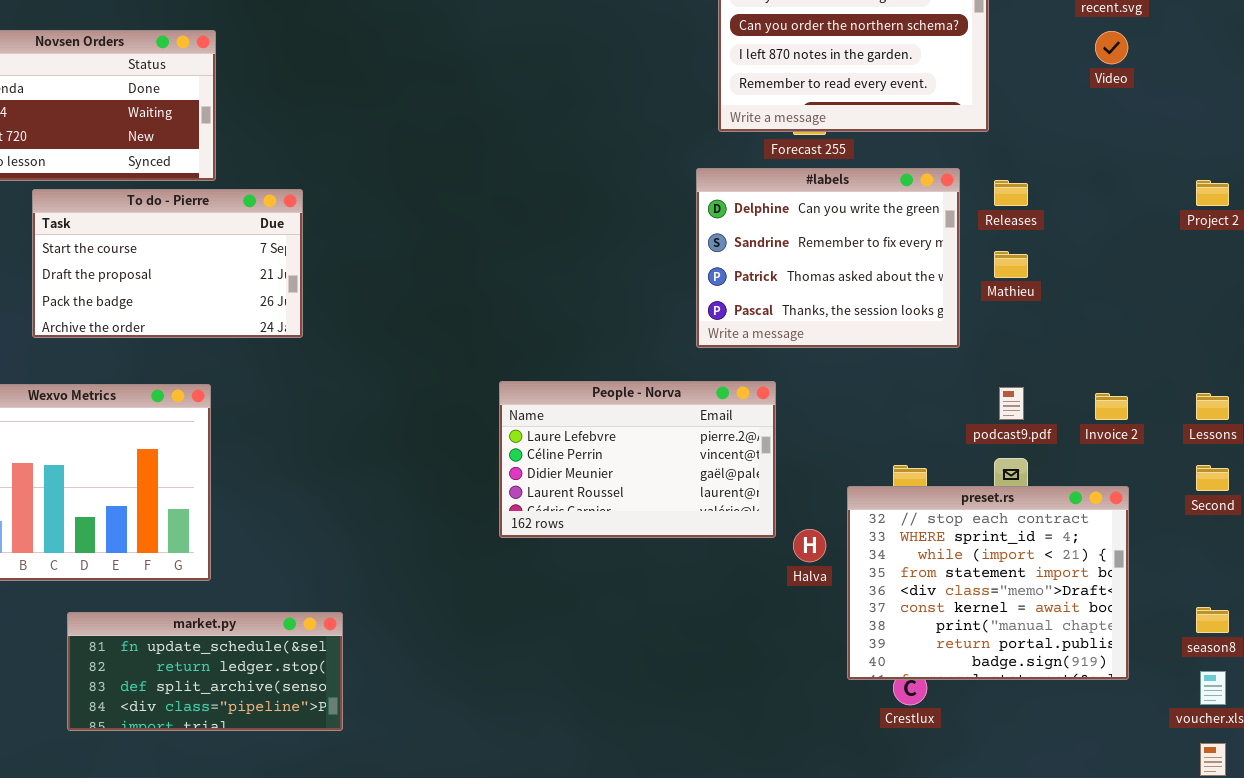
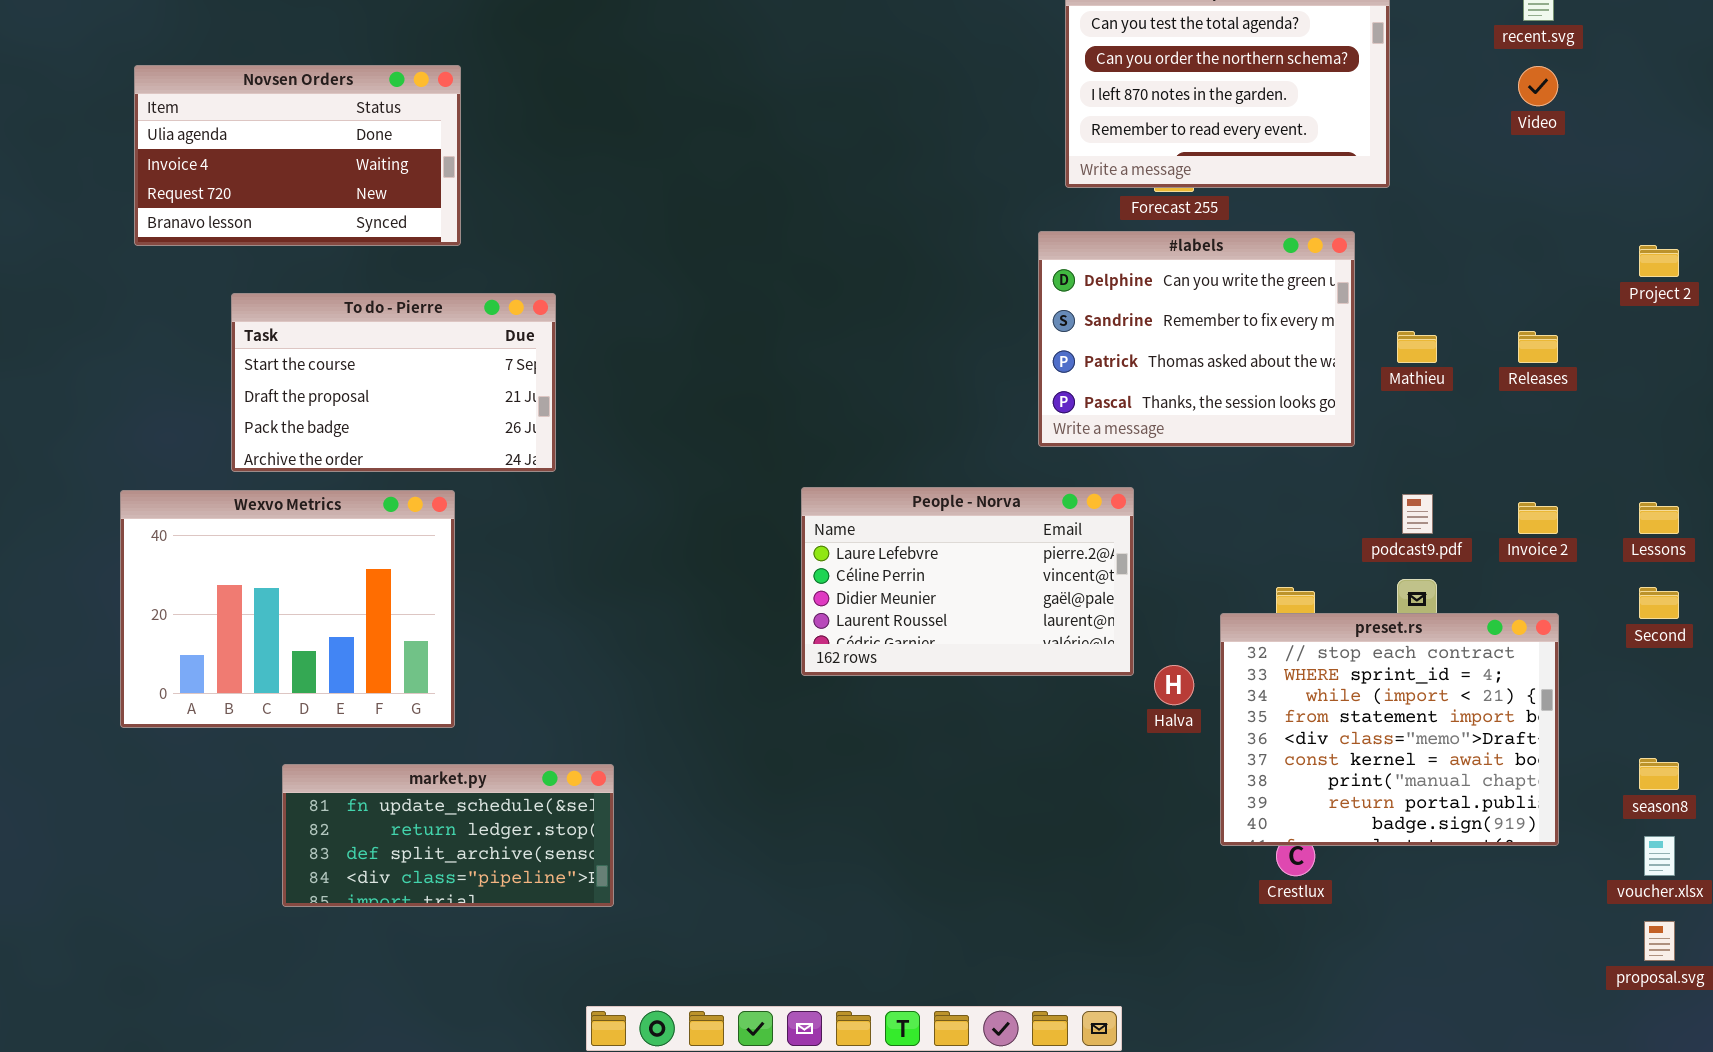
Releases: [994,180,1028,206] -> [1518,331,1558,363], moved
To do - Pierre: [32,189,303,338] -> [231,293,556,472], moved

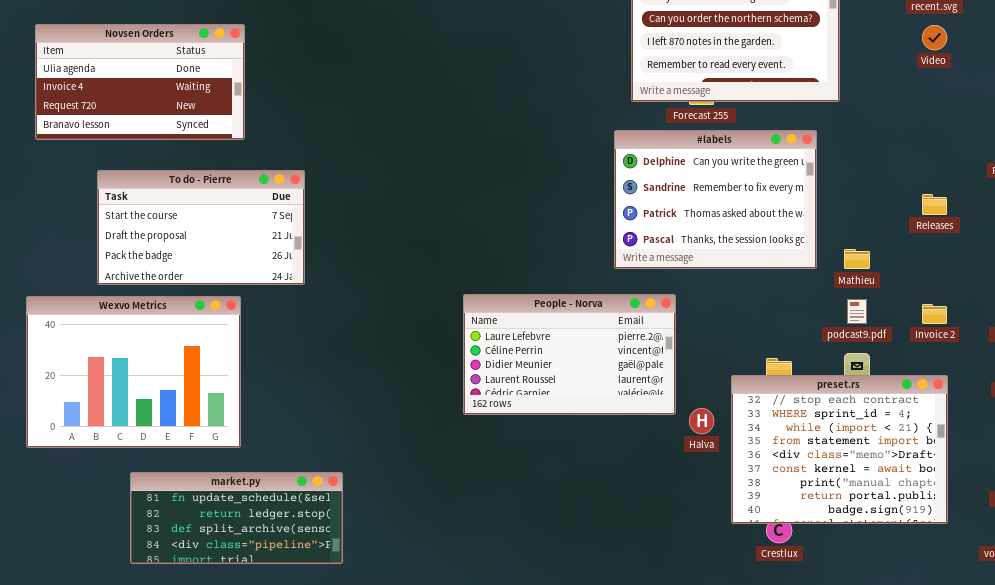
Mathieu: [1397,331,1437,363] -> [844,249,870,269], moved

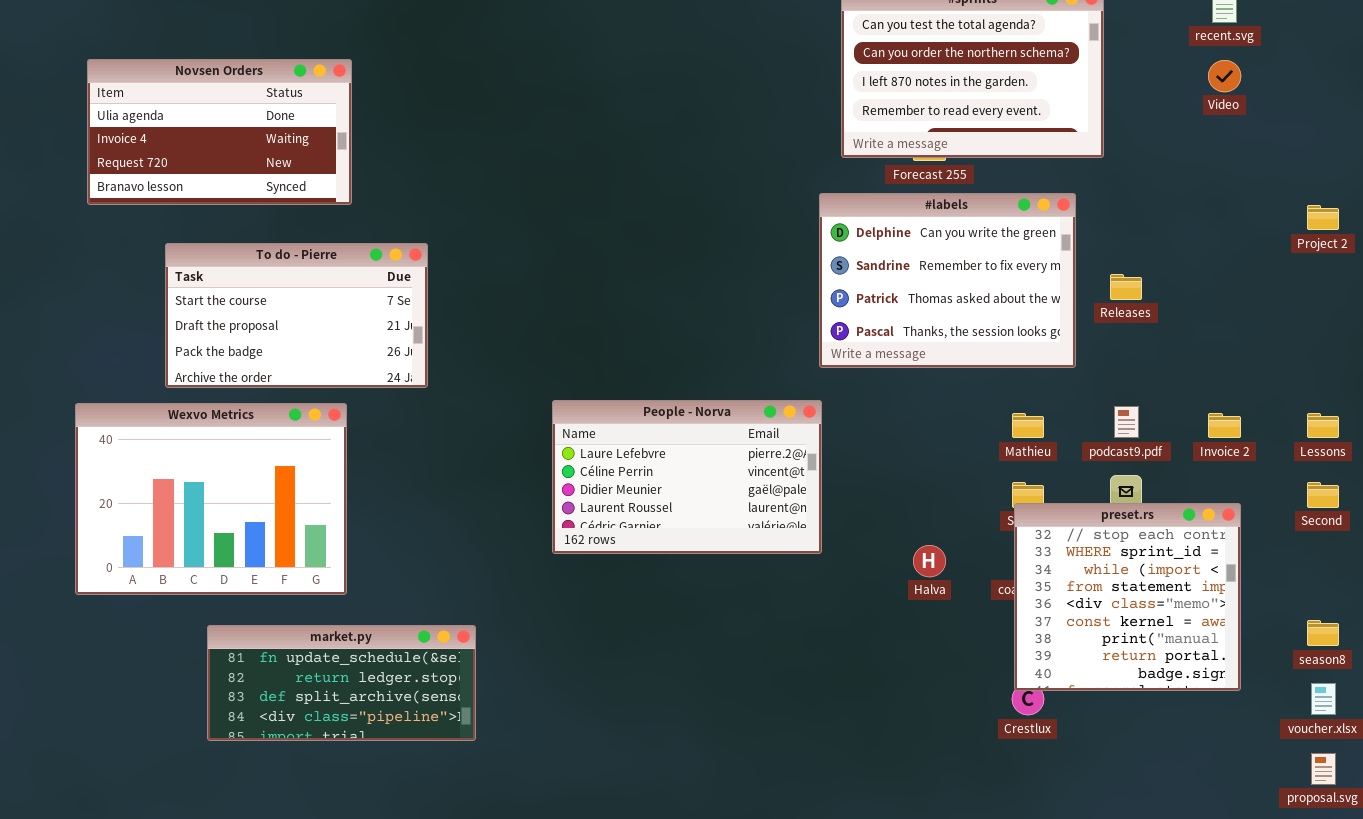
Releases: [922,194,947,215] -> [1110,274,1142,300], moved
Mathieu: [844,249,870,269] -> [1012,413,1044,438], moved
People - Norva: [463,294,676,415] -> [552,400,822,554], moved
preset.rs: [731,375,948,524] -> [1014,503,1241,691], resized

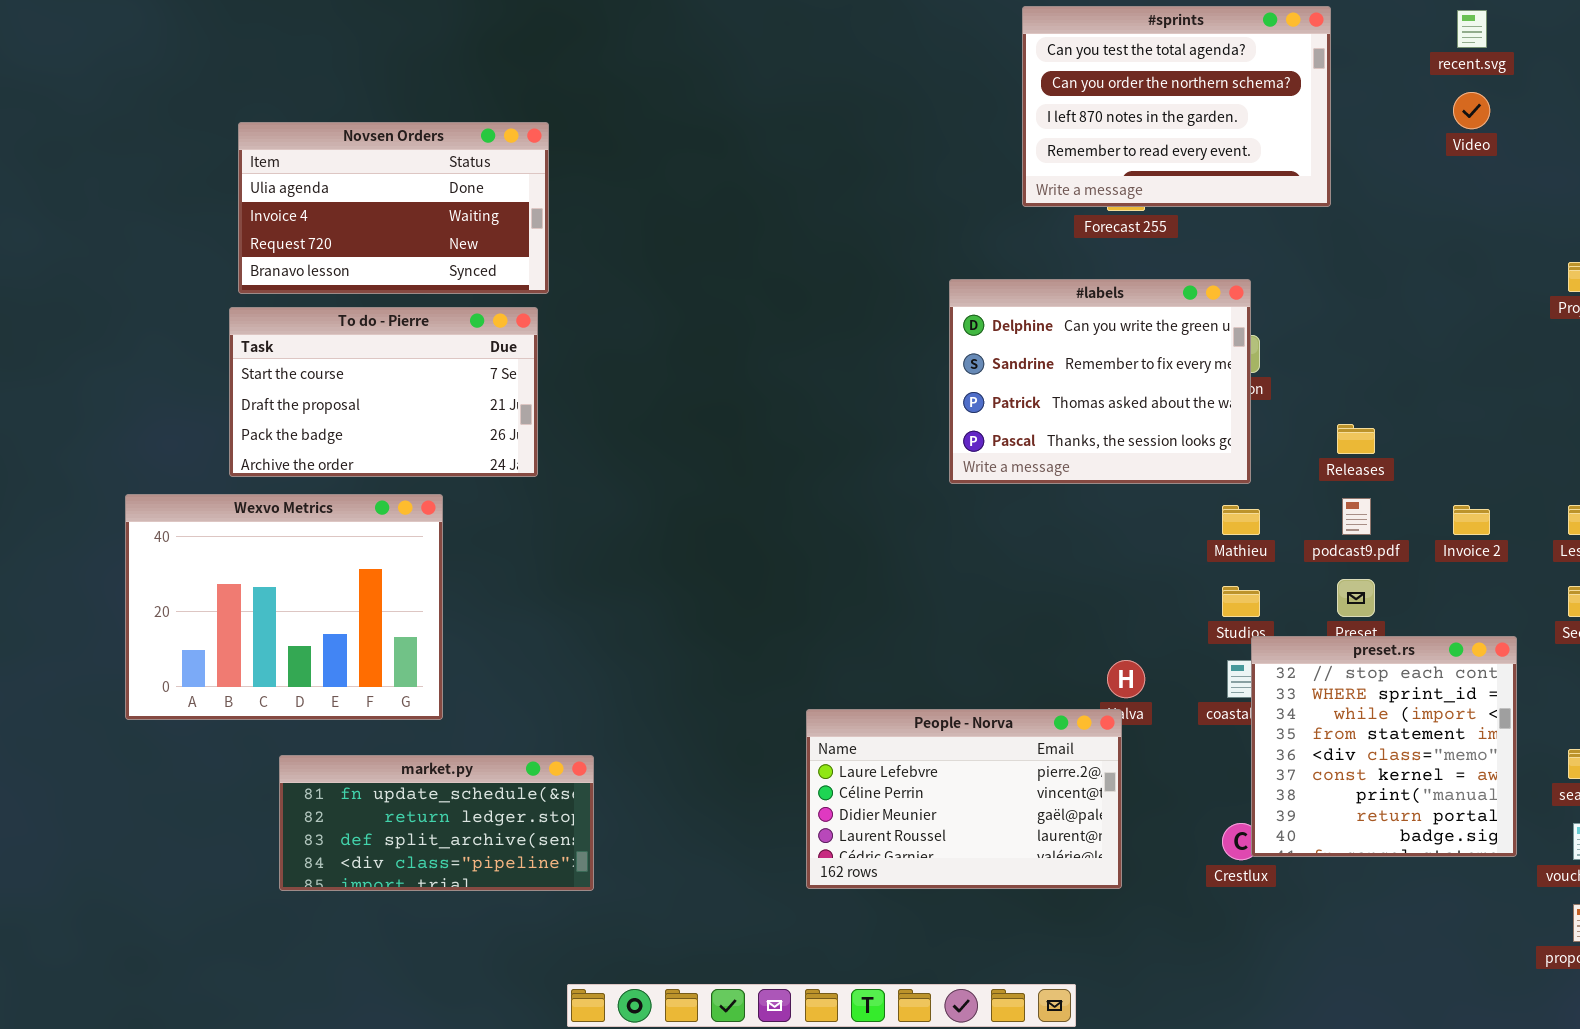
Novsen Orders: [87,59,352,205] -> [238,122,549,294], moved
#labels: [819,193,1076,368] -> [949,279,1251,484], moved
Releases: [1110,274,1142,300] -> [1337,424,1375,454], moved
People - Norva: [552,400,822,554] -> [806,709,1122,889], moved
preset.rs: [1014,503,1241,691] -> [1251,636,1517,857], moved

